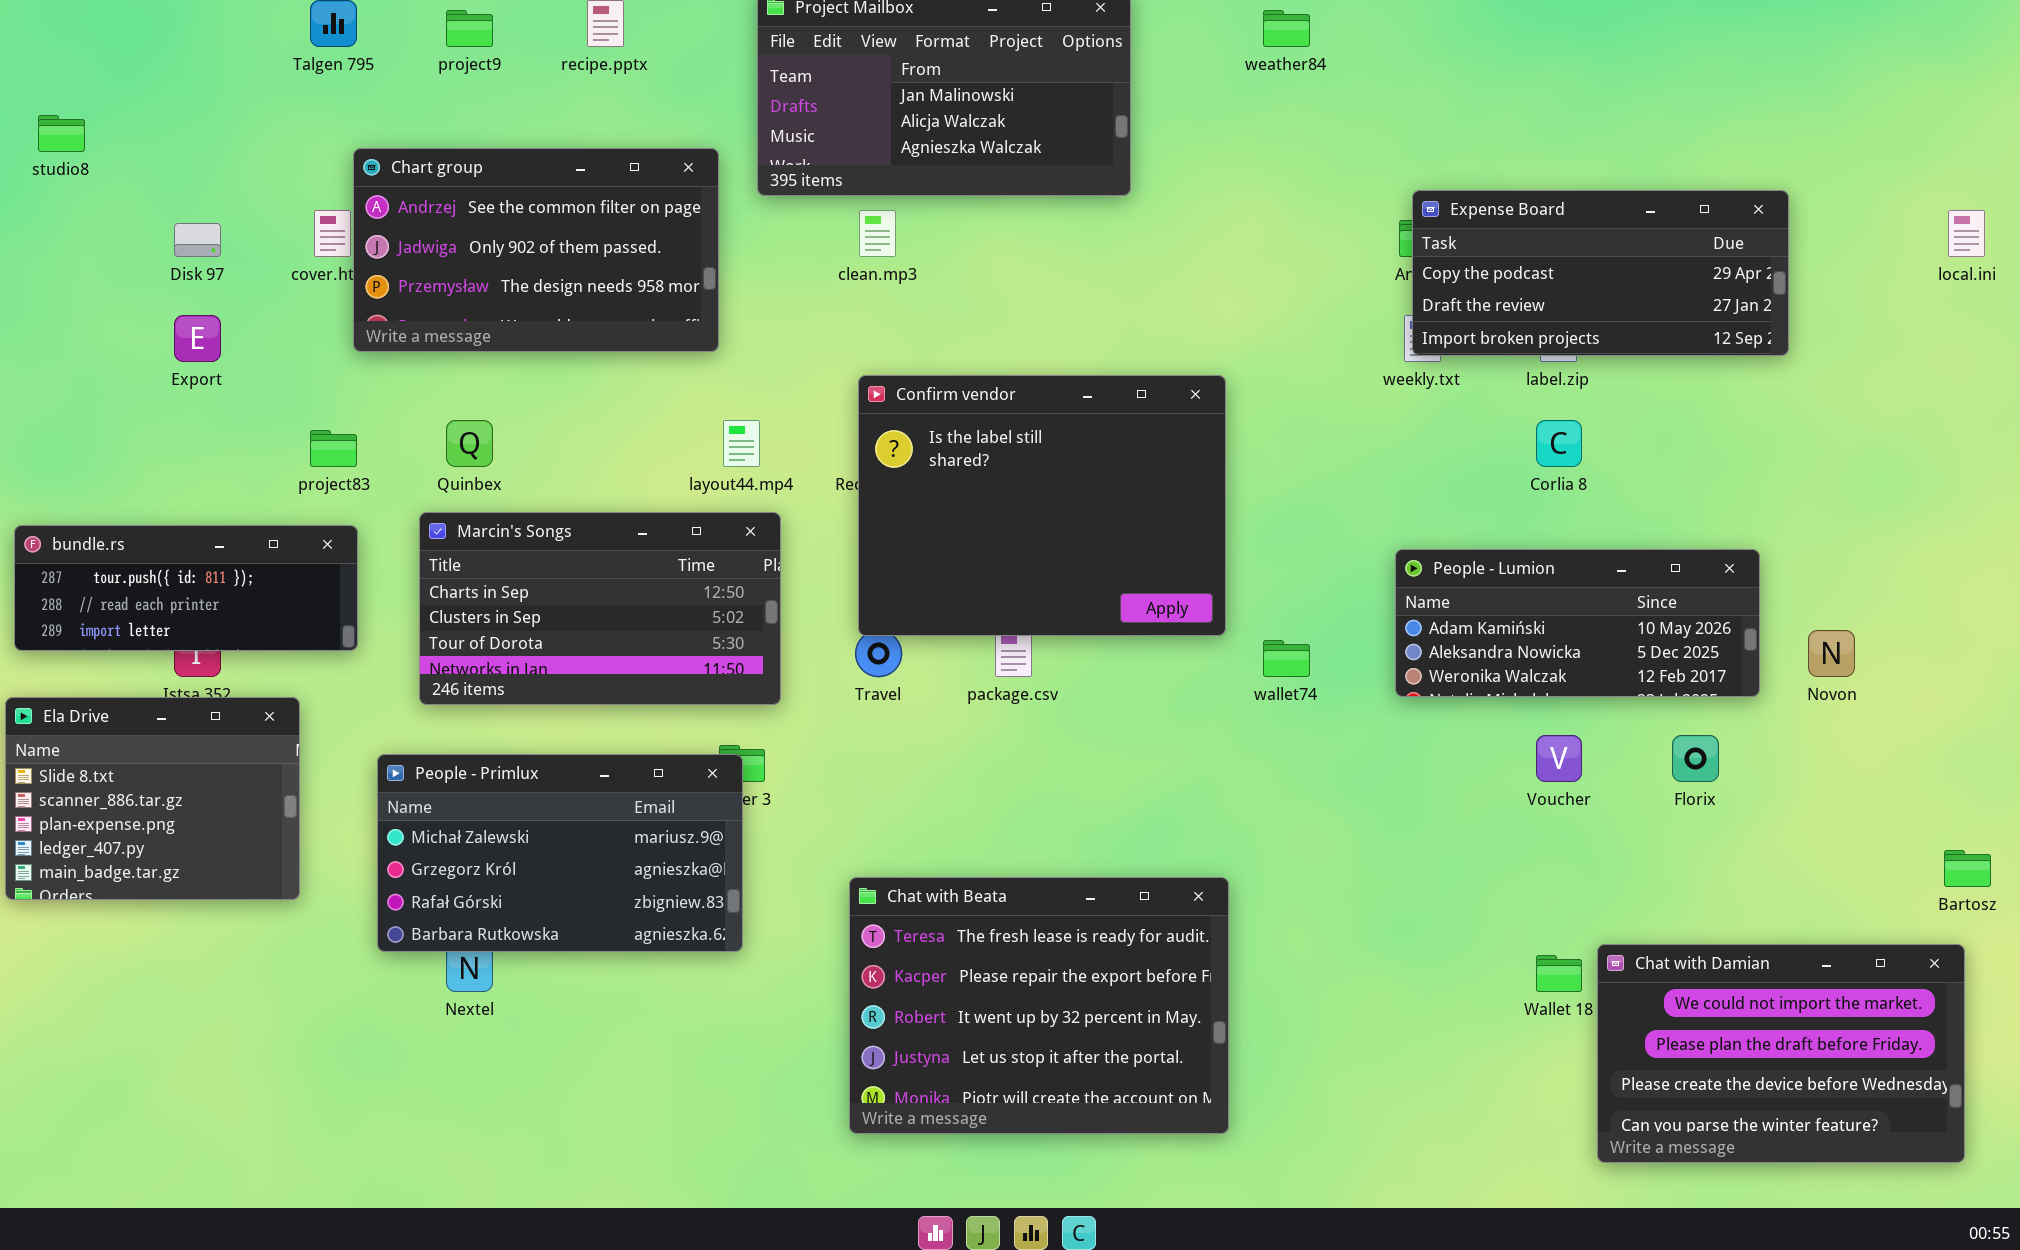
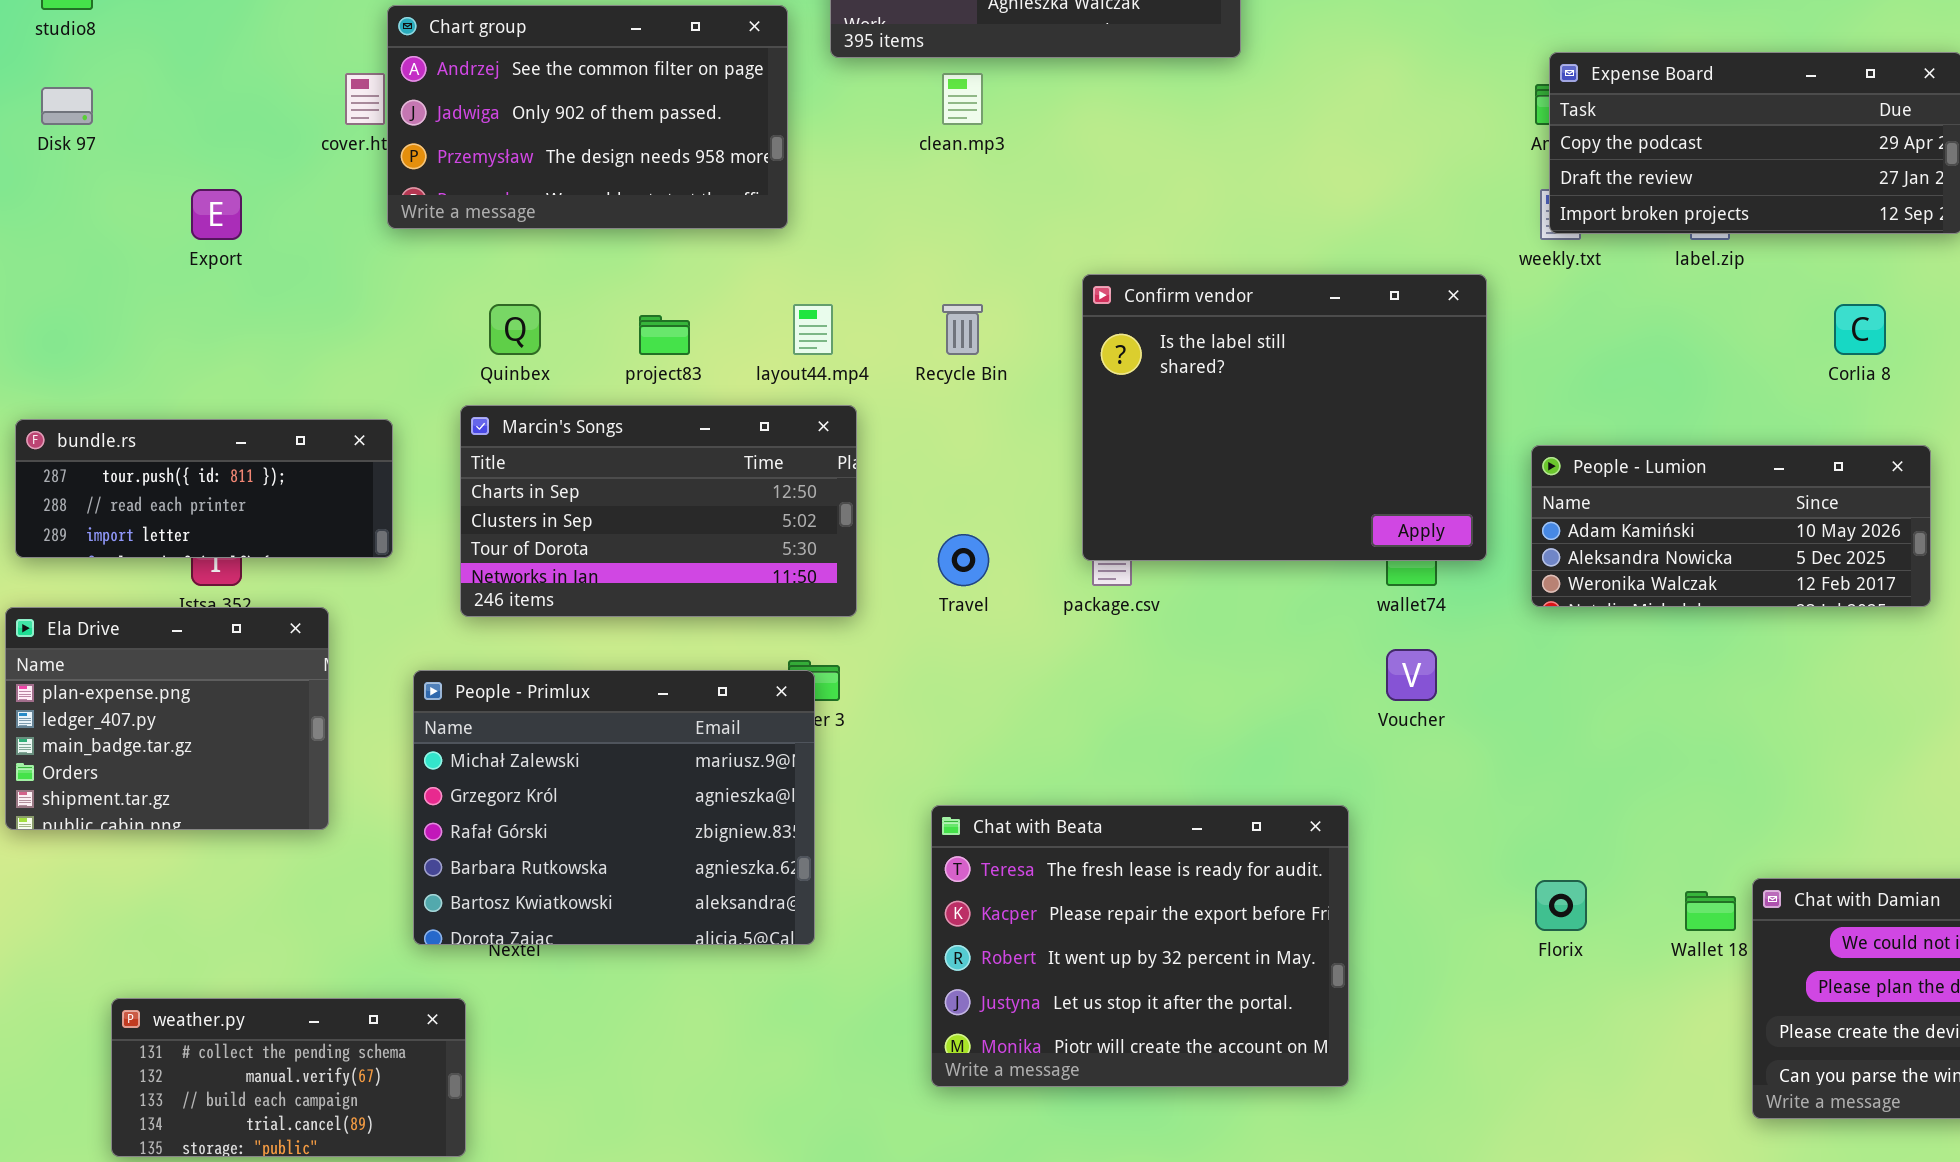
Disk 97: [174,223,221,257] -> [41,87,93,125], moved
Confirm vendor: [858,375,1226,636] -> [1082,274,1487,561], moved
Corlia 8: [1536,420,1582,467] -> [1834,304,1886,355], moved
project83: [310,430,357,467] -> [639,315,690,355], moved
Ela Drive: [5,697,300,900] -> [5,607,329,830], scrolled down 2 rows
Voucher: [1536,735,1582,782] -> [1386,649,1437,701], moved
Florix: [1672,735,1719,782] -> [1535,880,1587,931], moved
People - Primlux: [377,754,743,952] -> [413,670,815,945], resized
weather.py: none -> [111,998,466,1157], opened

